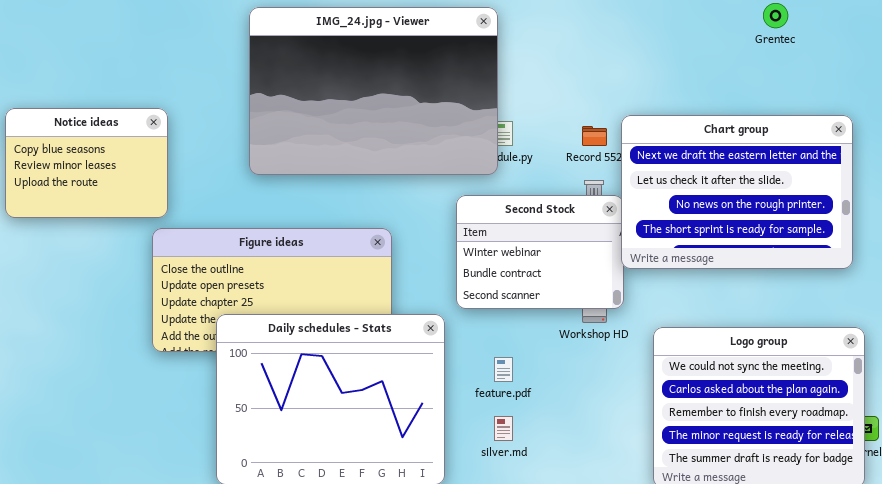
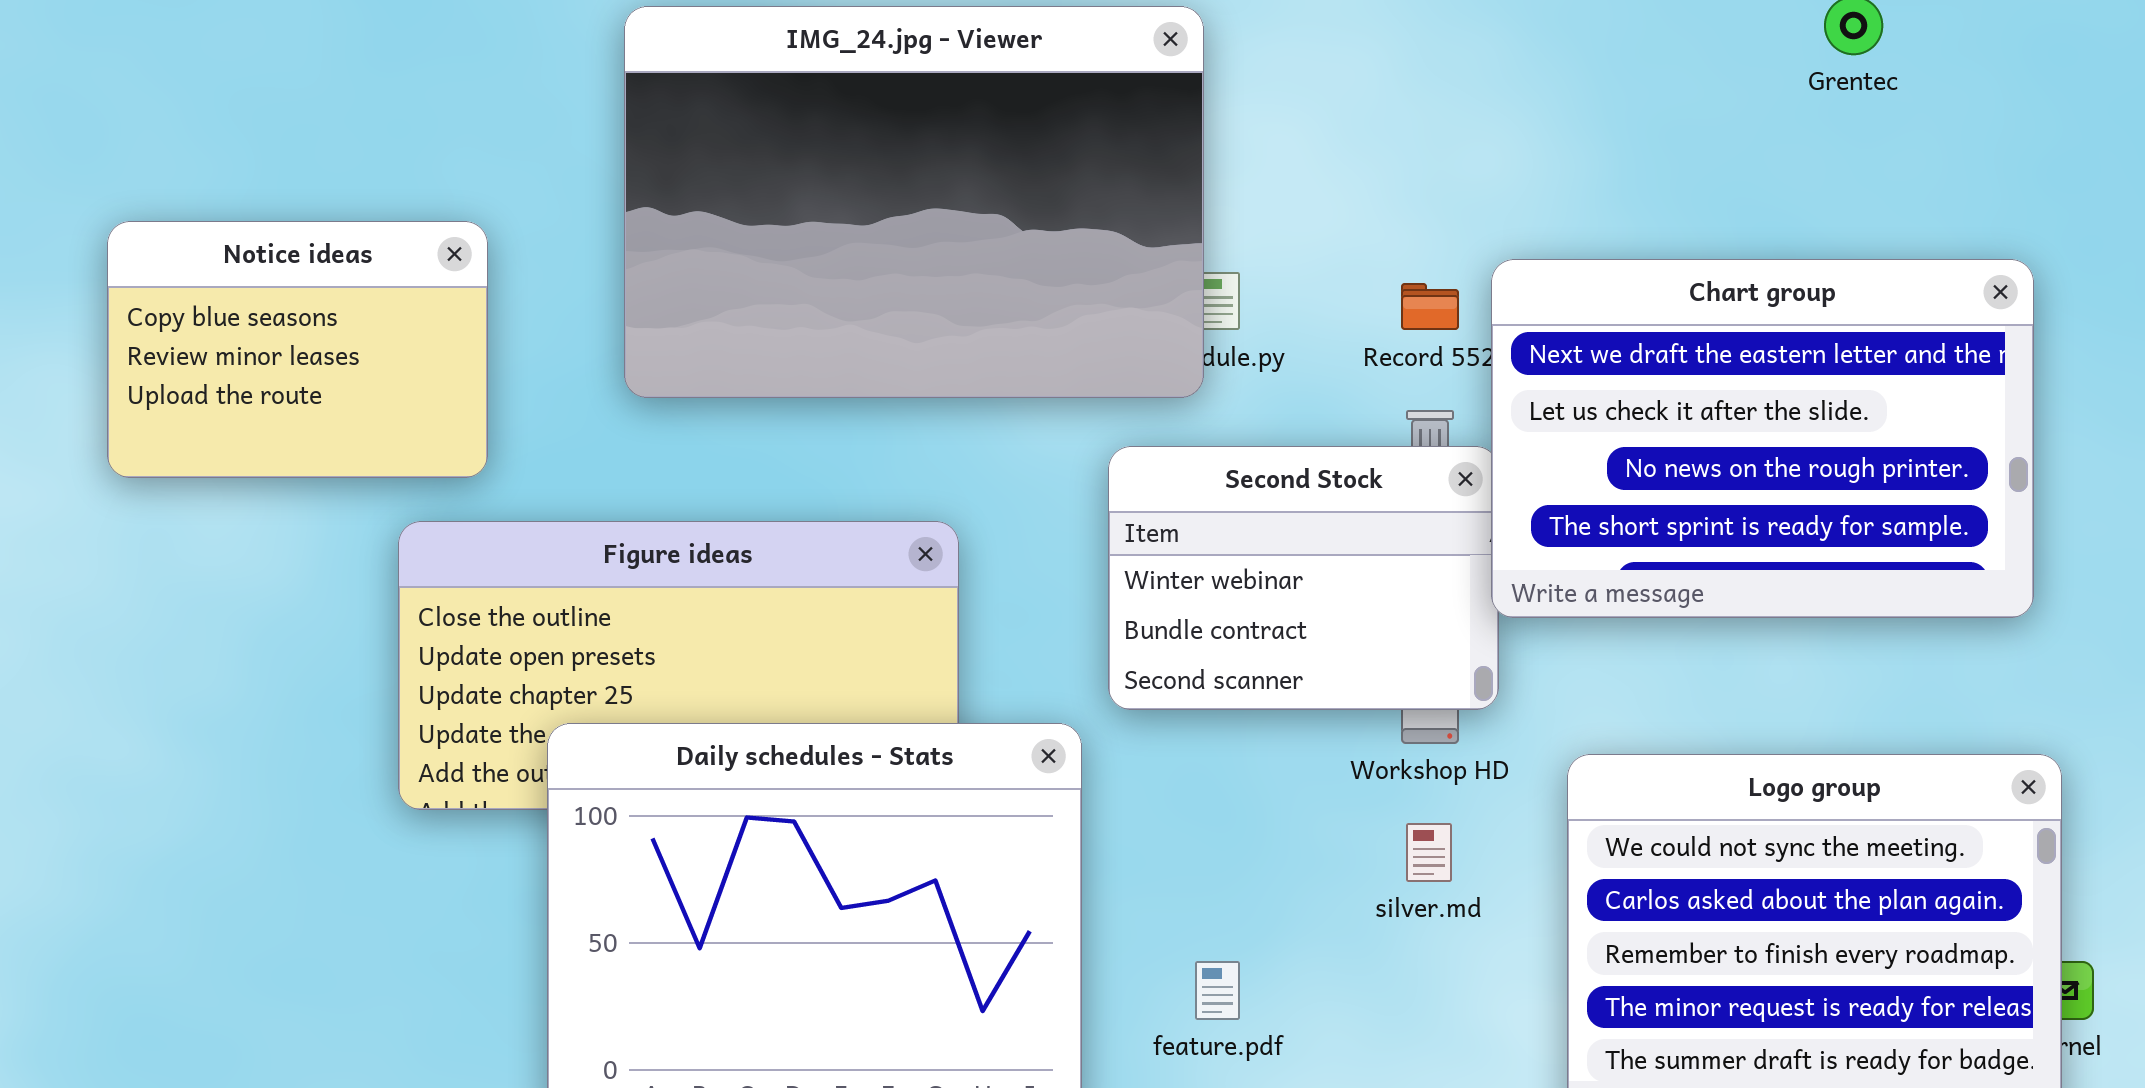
Notice ideas: [5,108,168,218] -> [107,221,488,478], moved
feature.pdf: [494,357,513,382] -> [1195,961,1240,1020], moved
silver.md: [494,416,513,441] -> [1406,823,1452,882], moved

